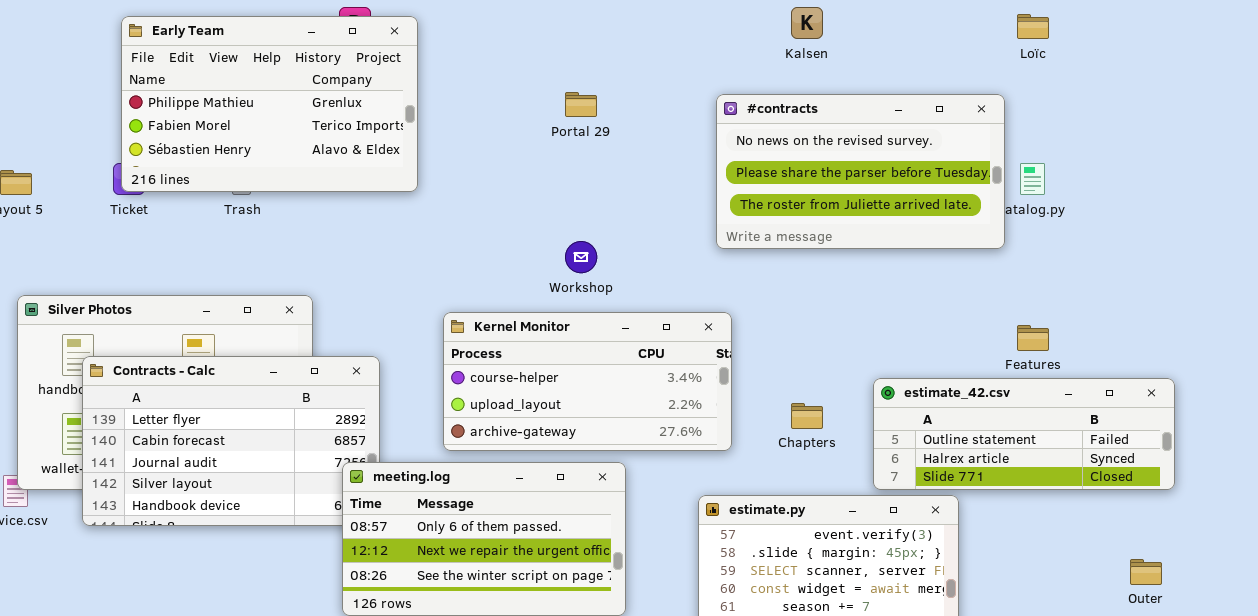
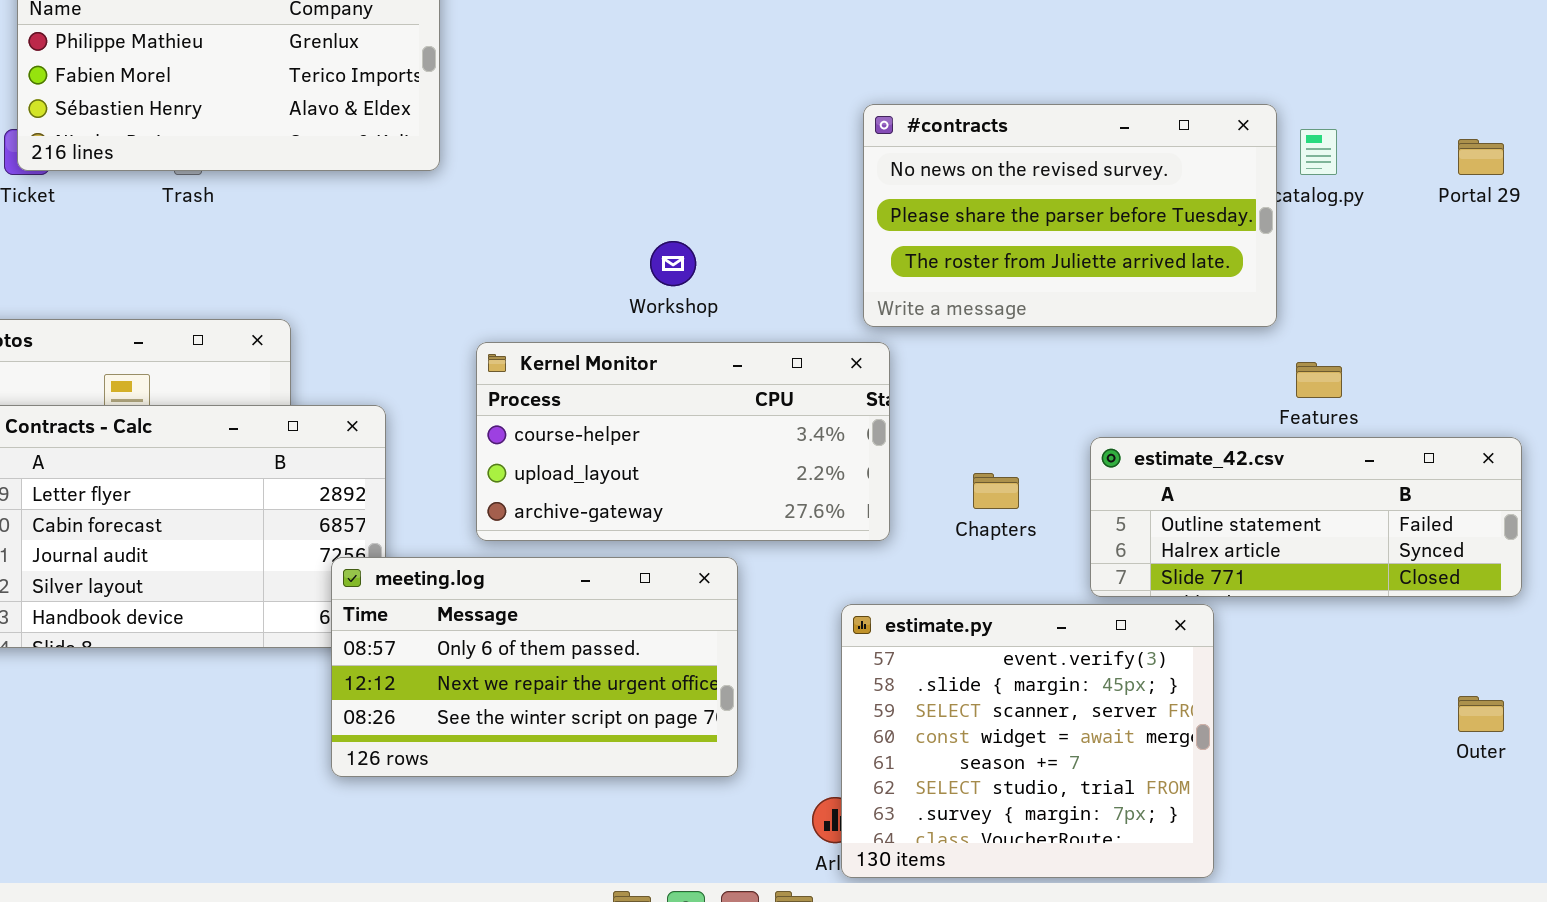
Portal 29: [565,92,597,117] -> [1458,139,1504,175], moved
#contracts: [716,94,1005,249] -> [863,104,1277,327], moved

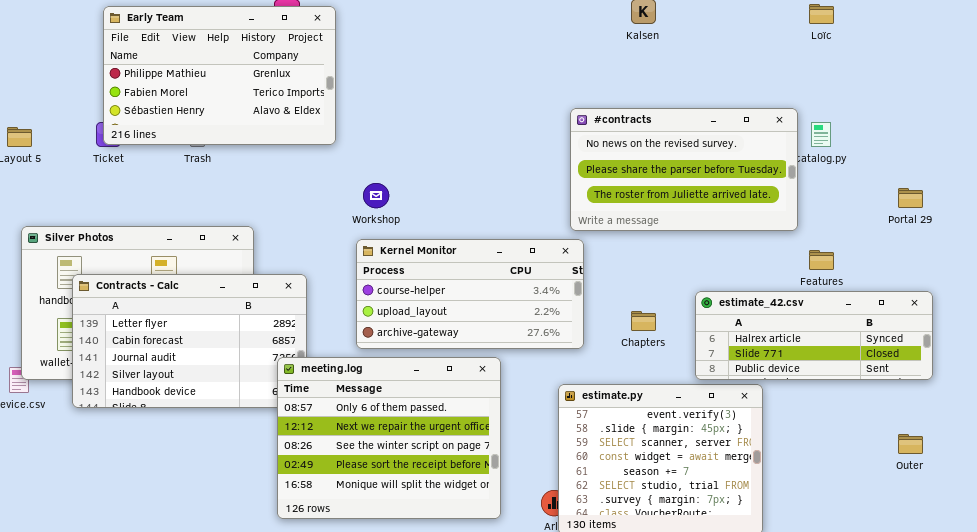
Portal 29: [1458,139,1504,175] -> [898,188,923,208], moved
Workshop: [650,241,696,286] -> [363,183,389,208], moved
estimate_42.csv: [1090,437,1522,597] -> [695,291,933,380], scrolled down 1 row
meeting.log: [331,557,738,777] -> [277,357,501,519], resized

